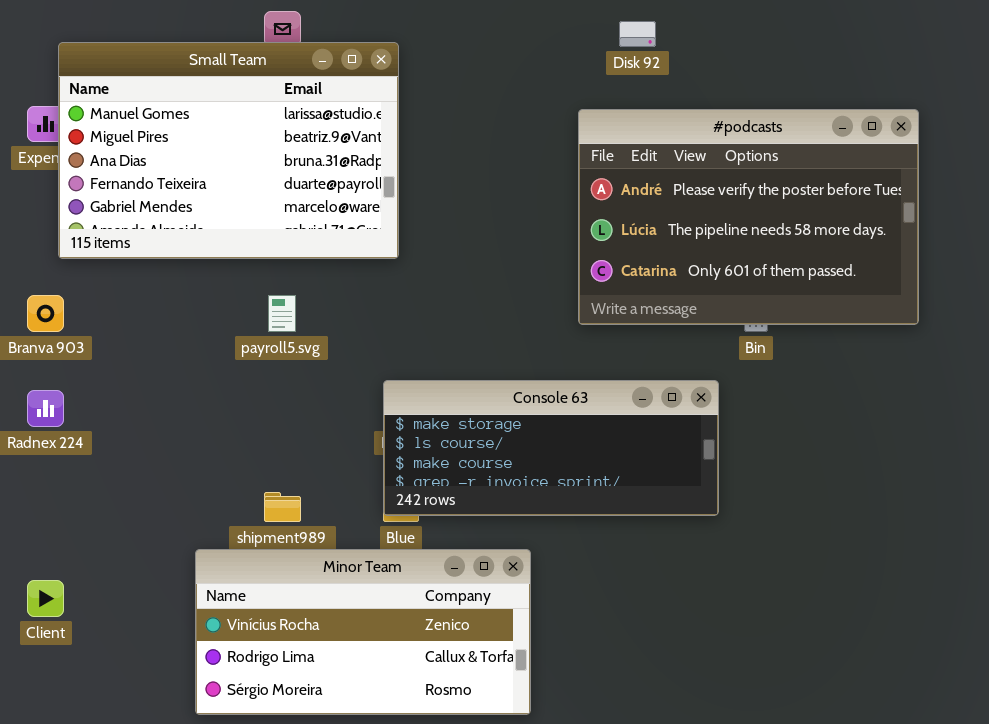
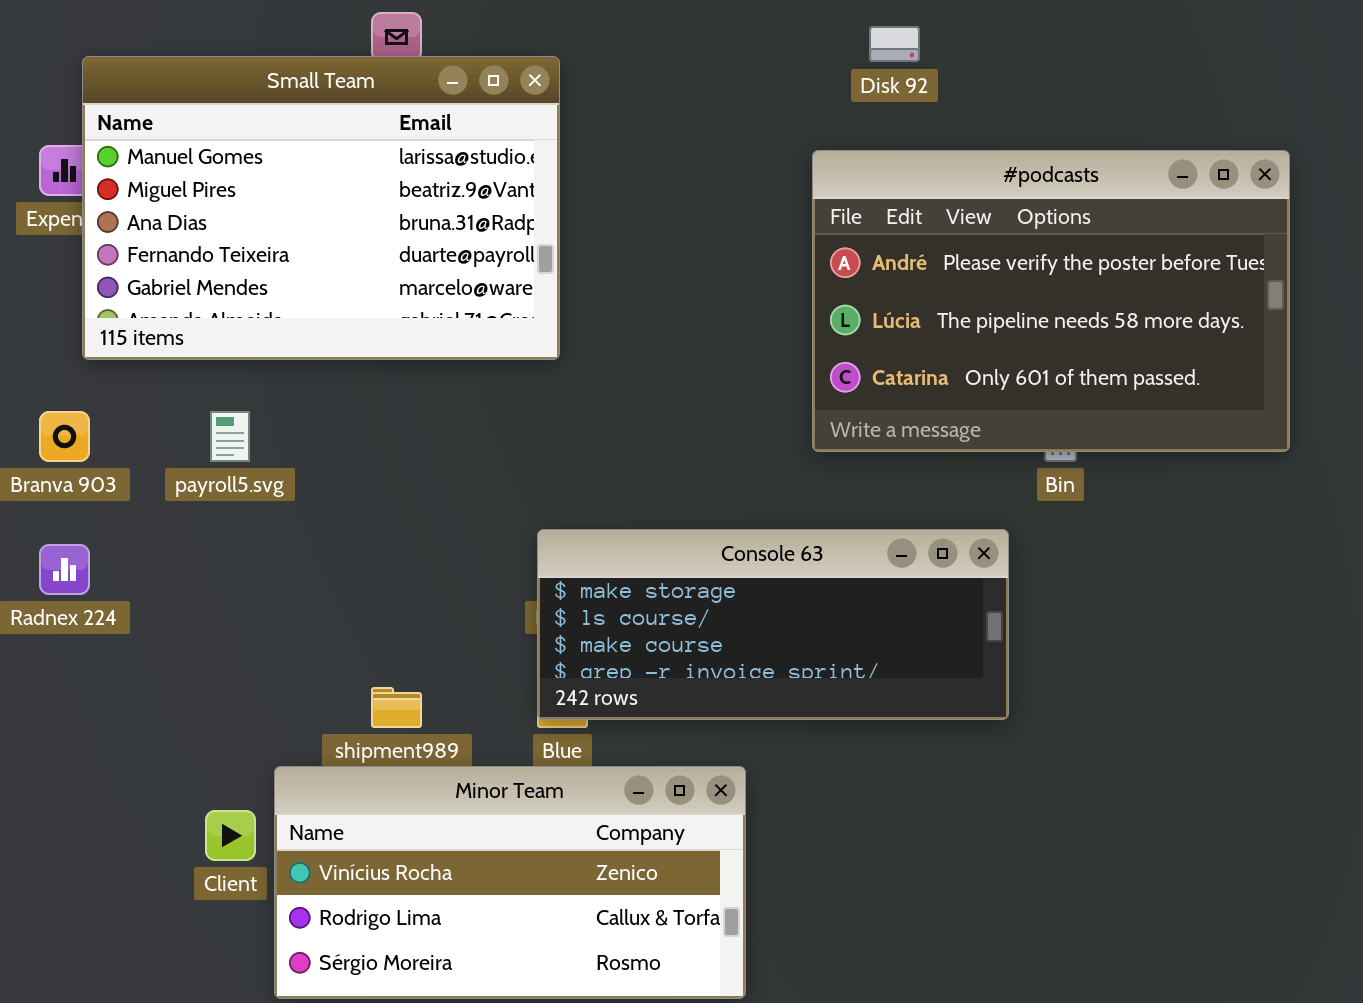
payroll5.svg: [268,295,296,332] -> [210,411,250,462], moved
Client: [27,580,64,617] -> [205,810,256,861], moved

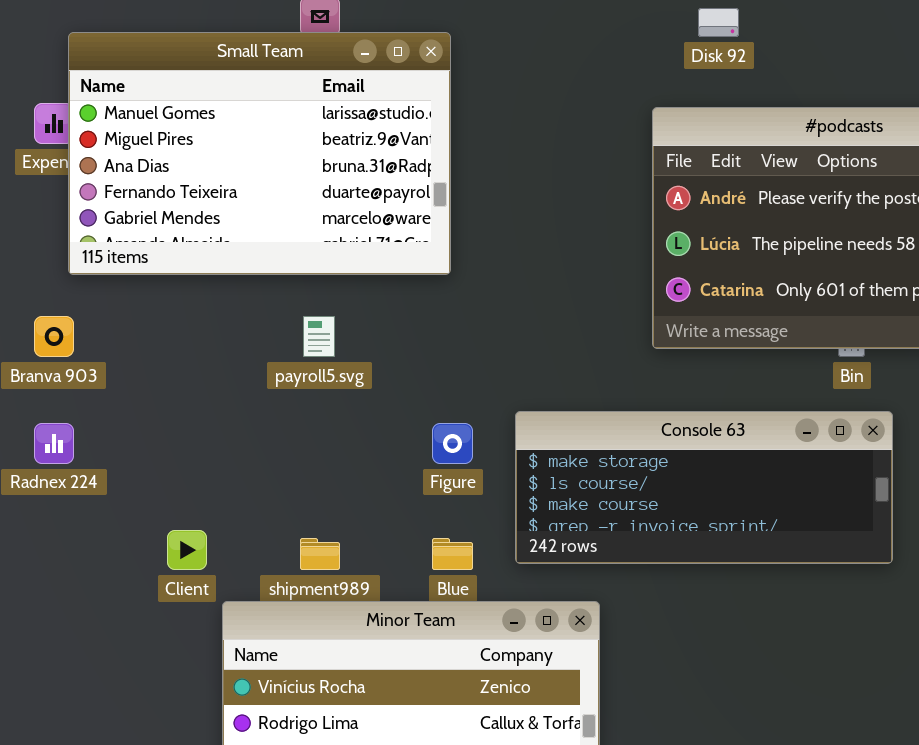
payroll5.svg: [210,411,250,462] -> [303,316,335,357], moved
Console 63: [537,529,1009,720] -> [515,411,893,564], moved
Client: [205,810,256,861] -> [167,530,207,570], moved

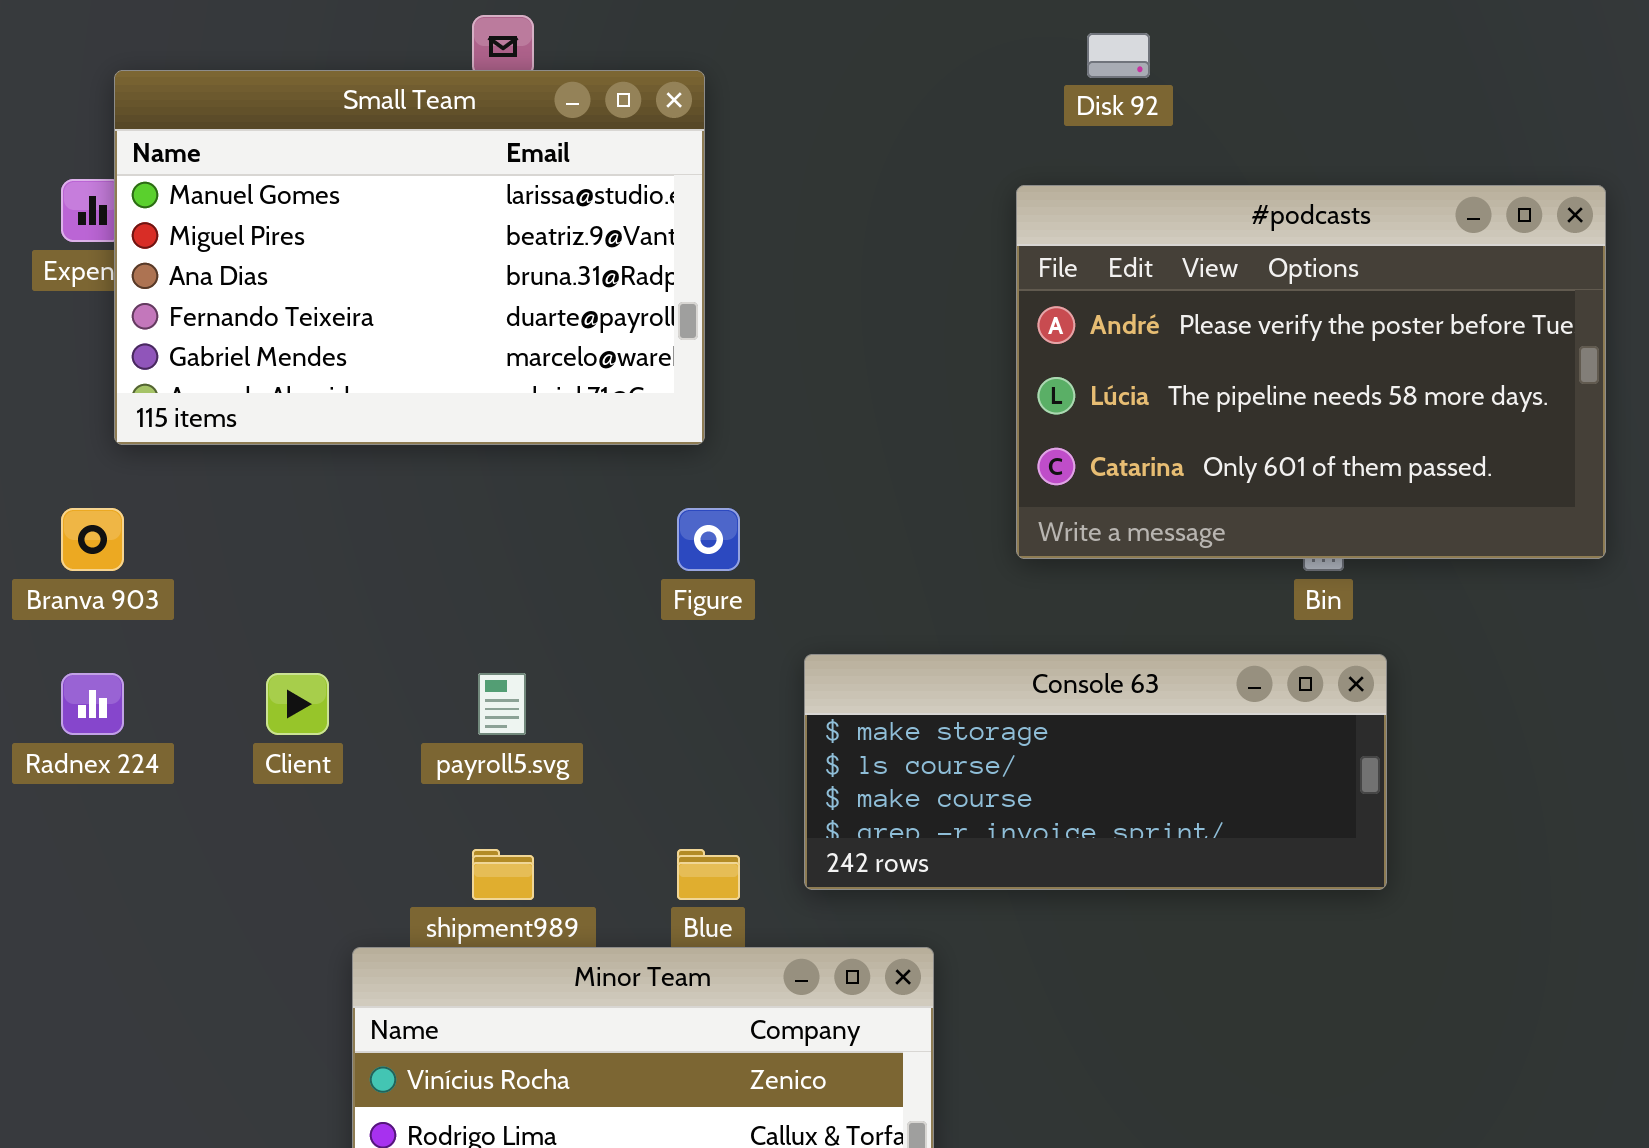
payroll5.svg: [303,316,335,357] -> [478,673,526,735], moved
Figure: [432,423,473,464] -> [677,508,740,571], moved
Client: [167,530,207,570] -> [266,673,329,735], moved

